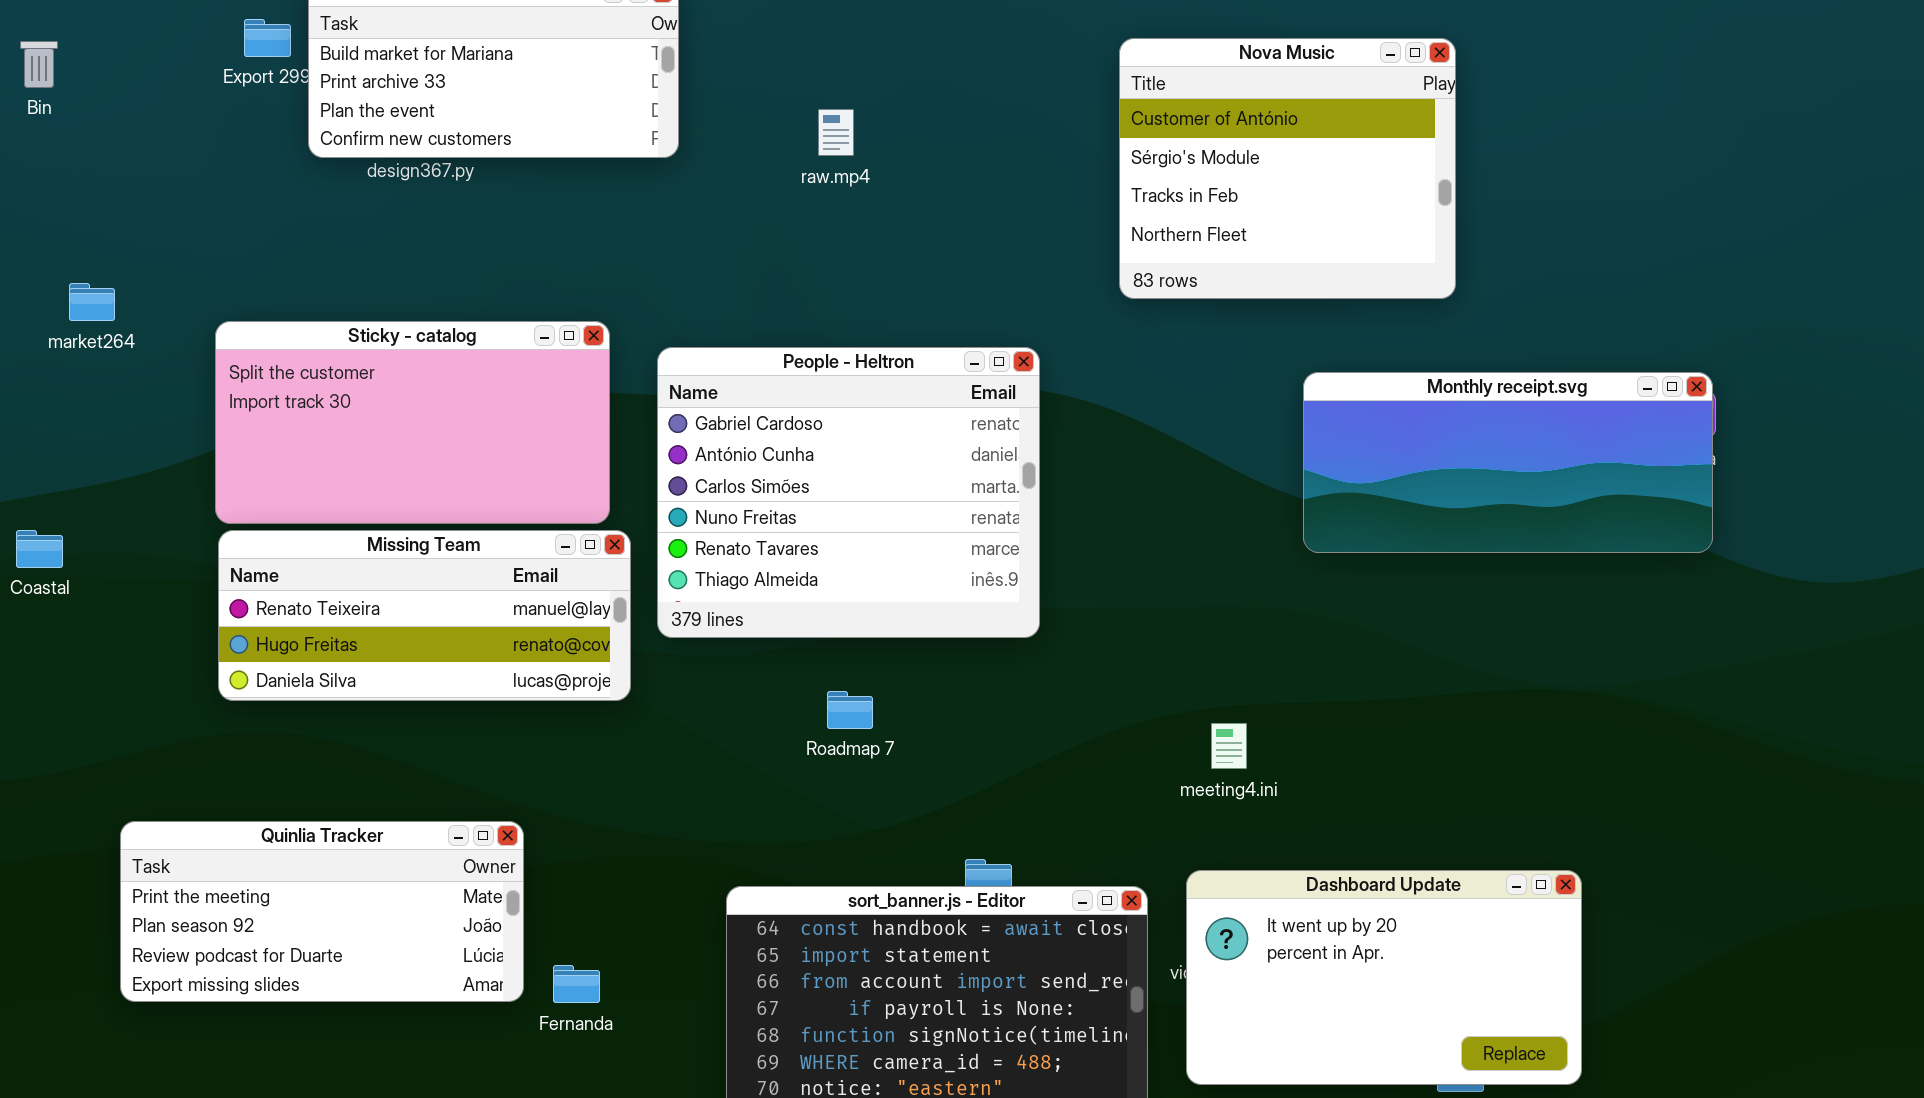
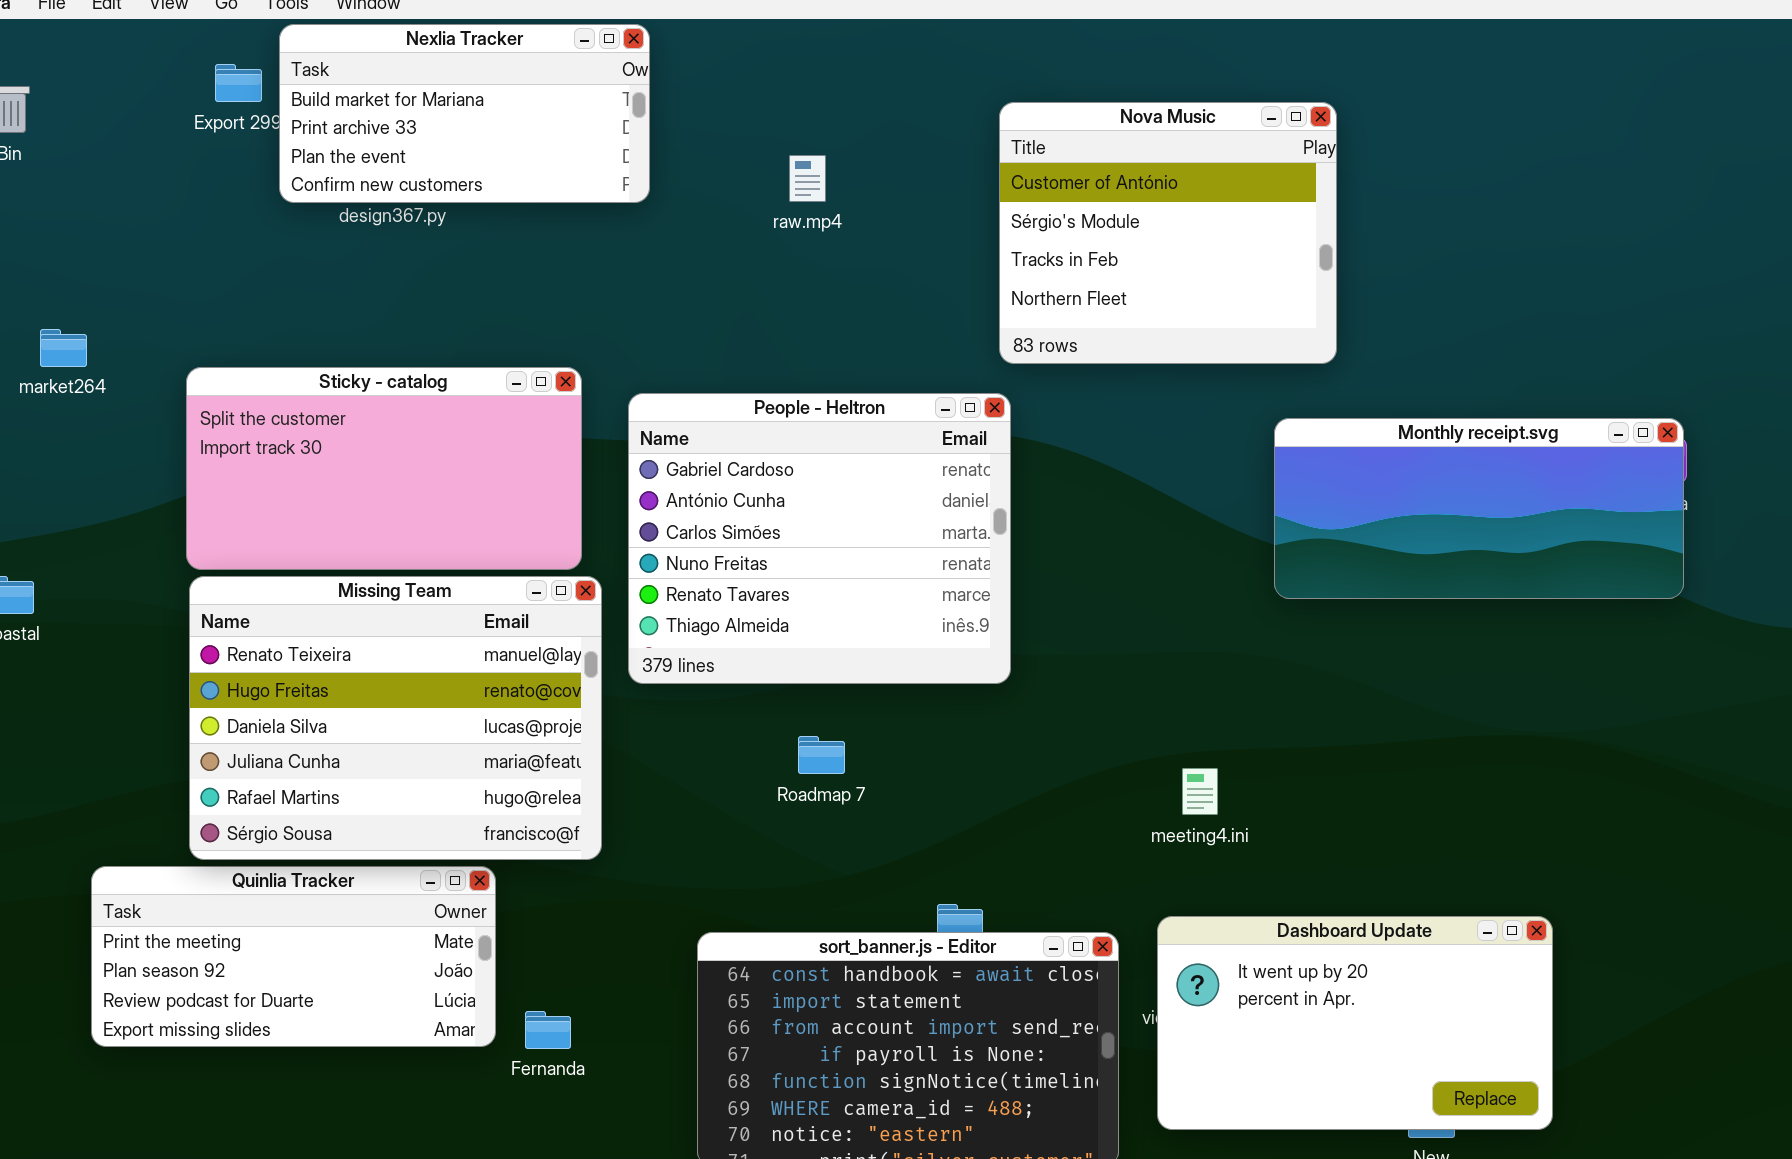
Nova Music: [1119,38,1456,299] -> [999,102,1337,364], moved
Missing Team: [218,530,631,701] -> [189,576,602,860], resized

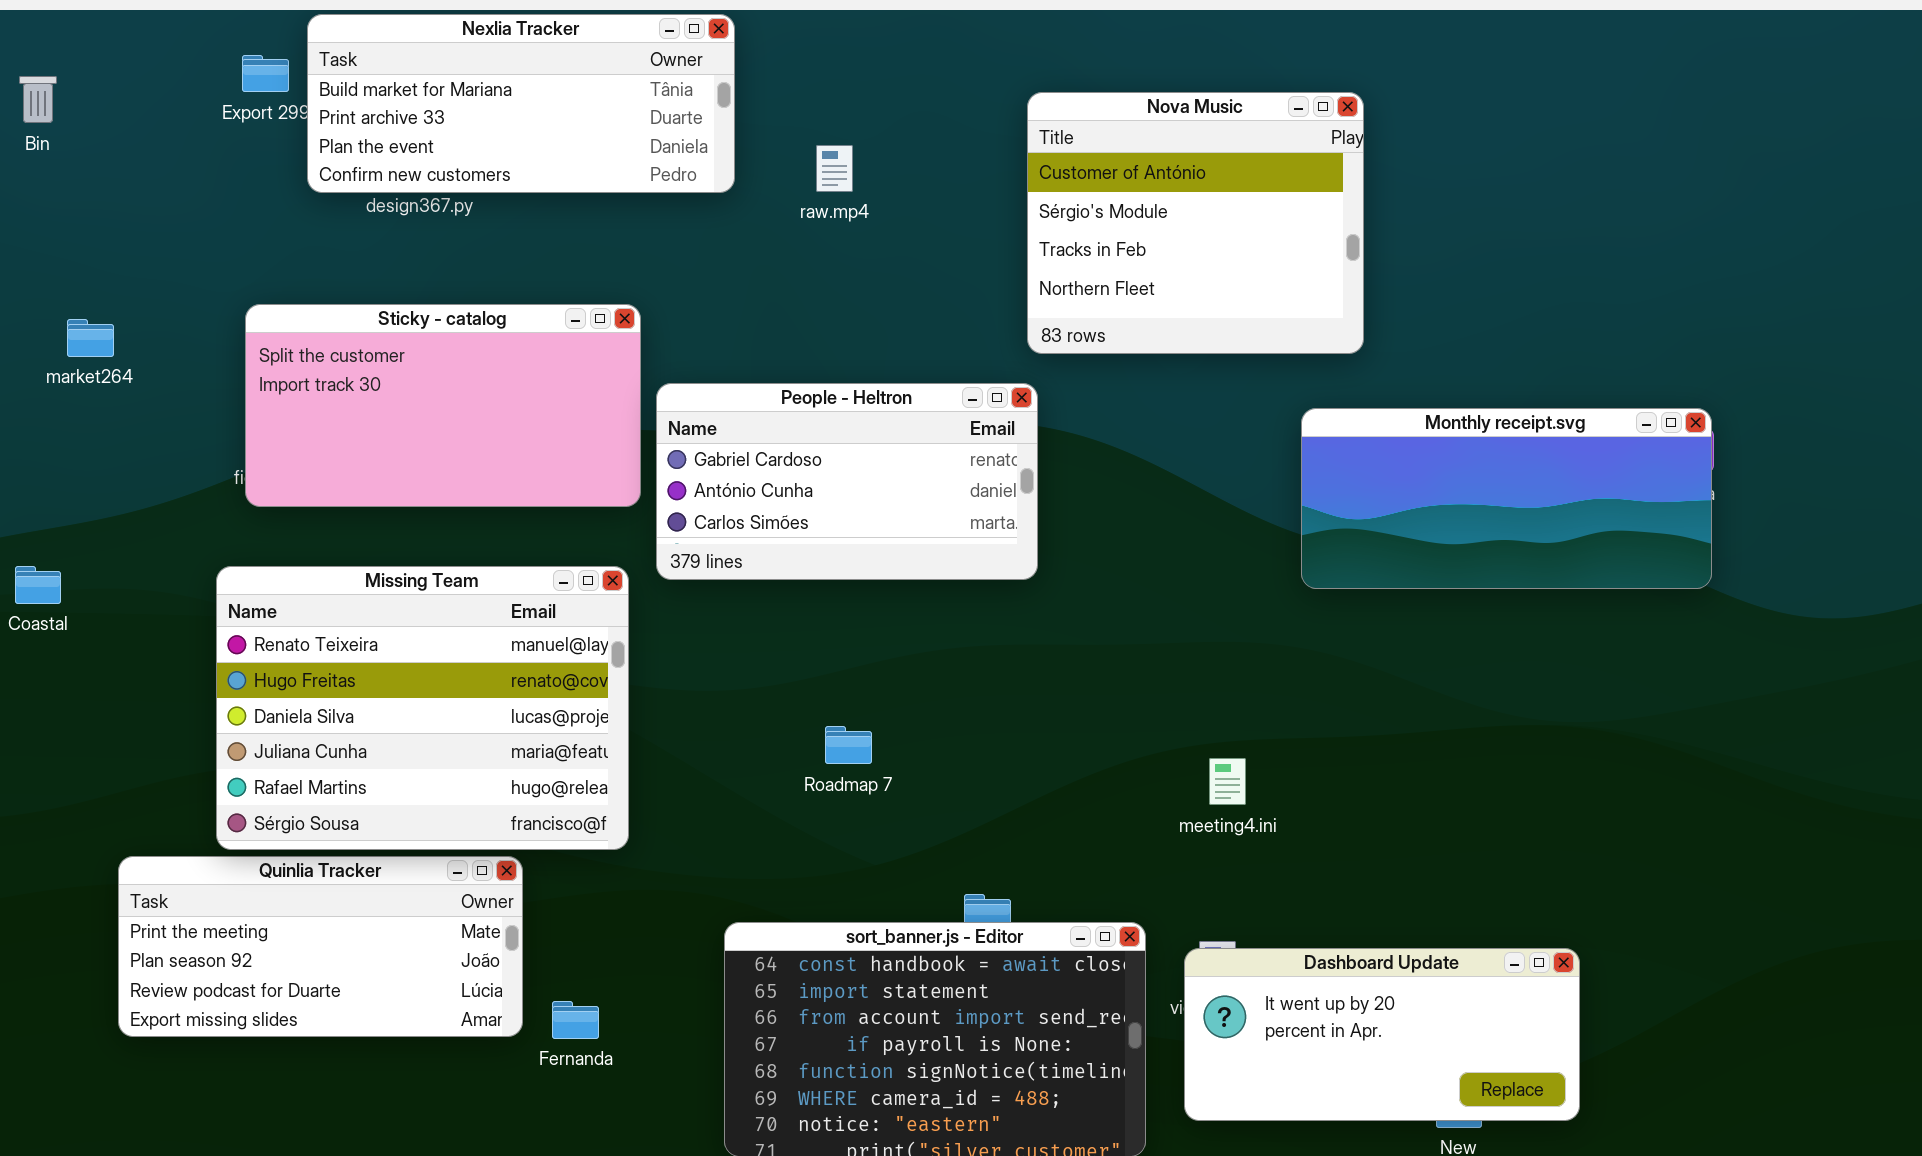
Nexlia Tracker: [279,24,650,203] -> [307,14,735,193], resized
Sticky - catalog: [186,367,582,570] -> [245,304,641,507], moved
People - Heltron: [628,393,1011,684] -> [656,383,1038,580], resized
Dashboard Update: [1157,916,1553,1130] -> [1184,948,1580,1121], resized

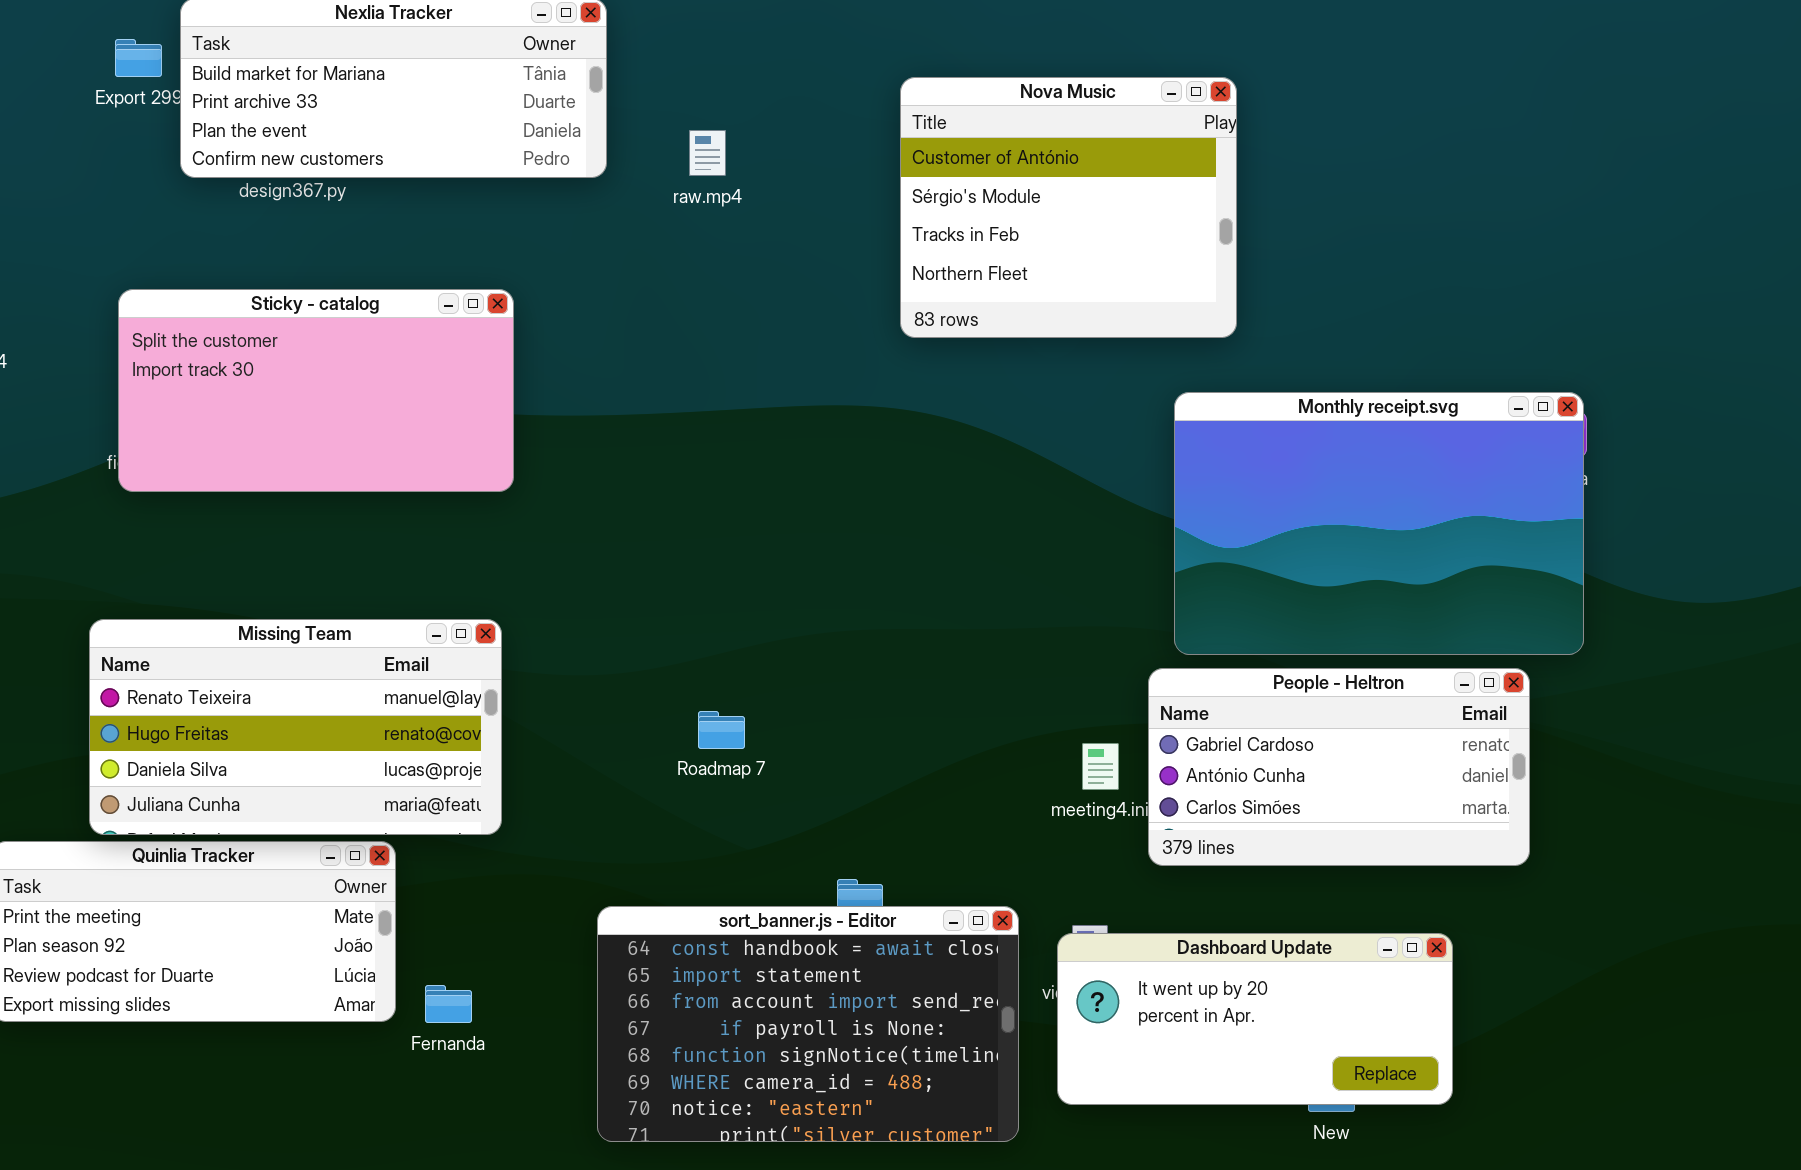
People - Heltron: [656,383,1038,580] -> [1148,668,1530,866], moved
Monthly receipt.svg: [1301,408,1712,589] -> [1174,392,1584,655], resized
Missing Team: [216,566,629,850] -> [89,619,502,835], resized

